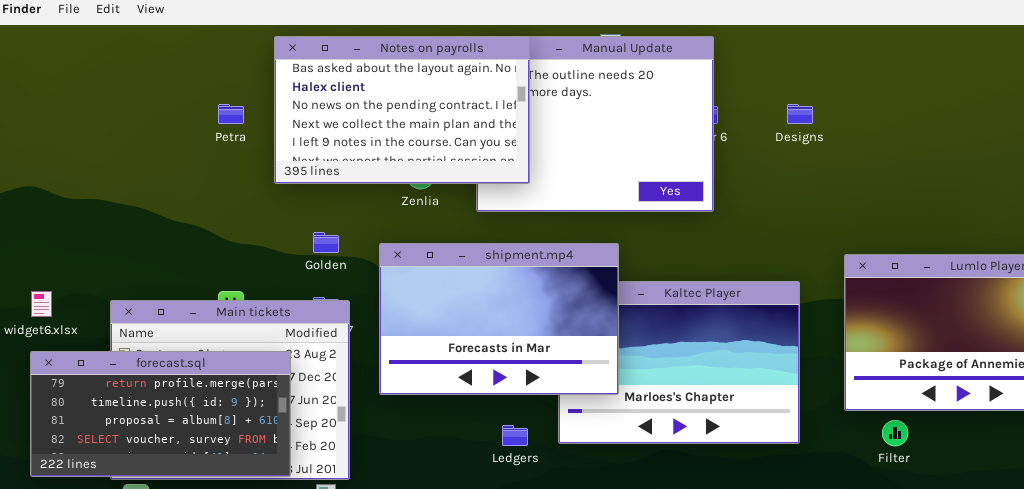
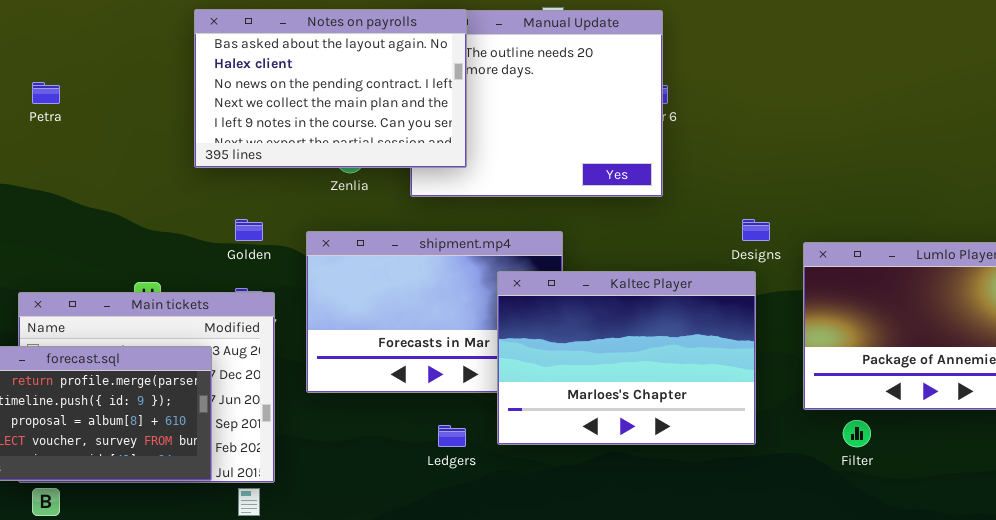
Petra: [218,104,244,124] -> [32,82,60,104], moved
Designs: [787,104,813,124] -> [742,219,770,241], moved
Kaltec Player: [558,281,800,444] -> [497,271,756,445], raised

